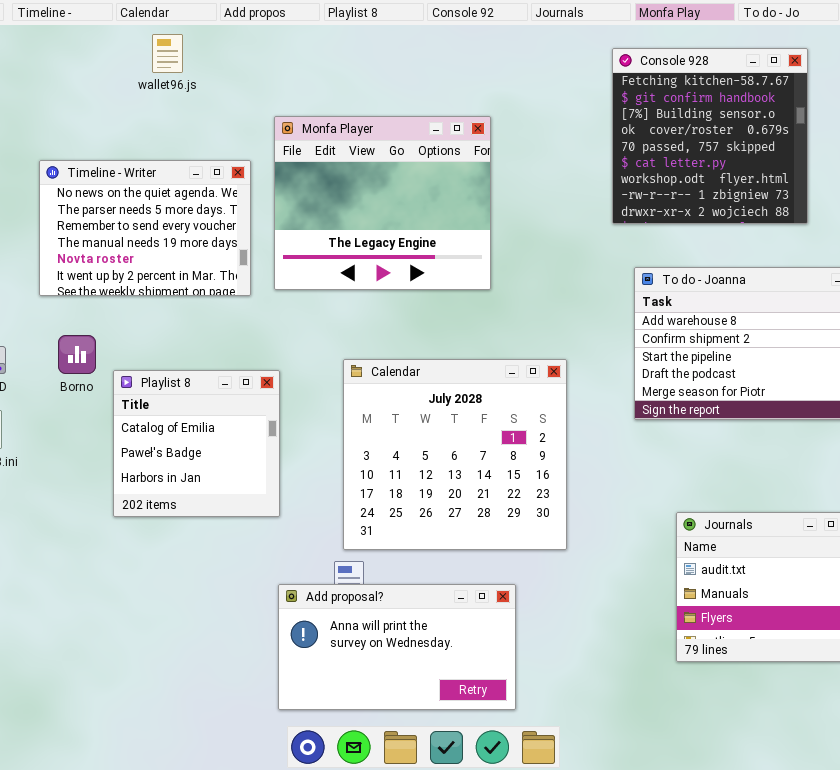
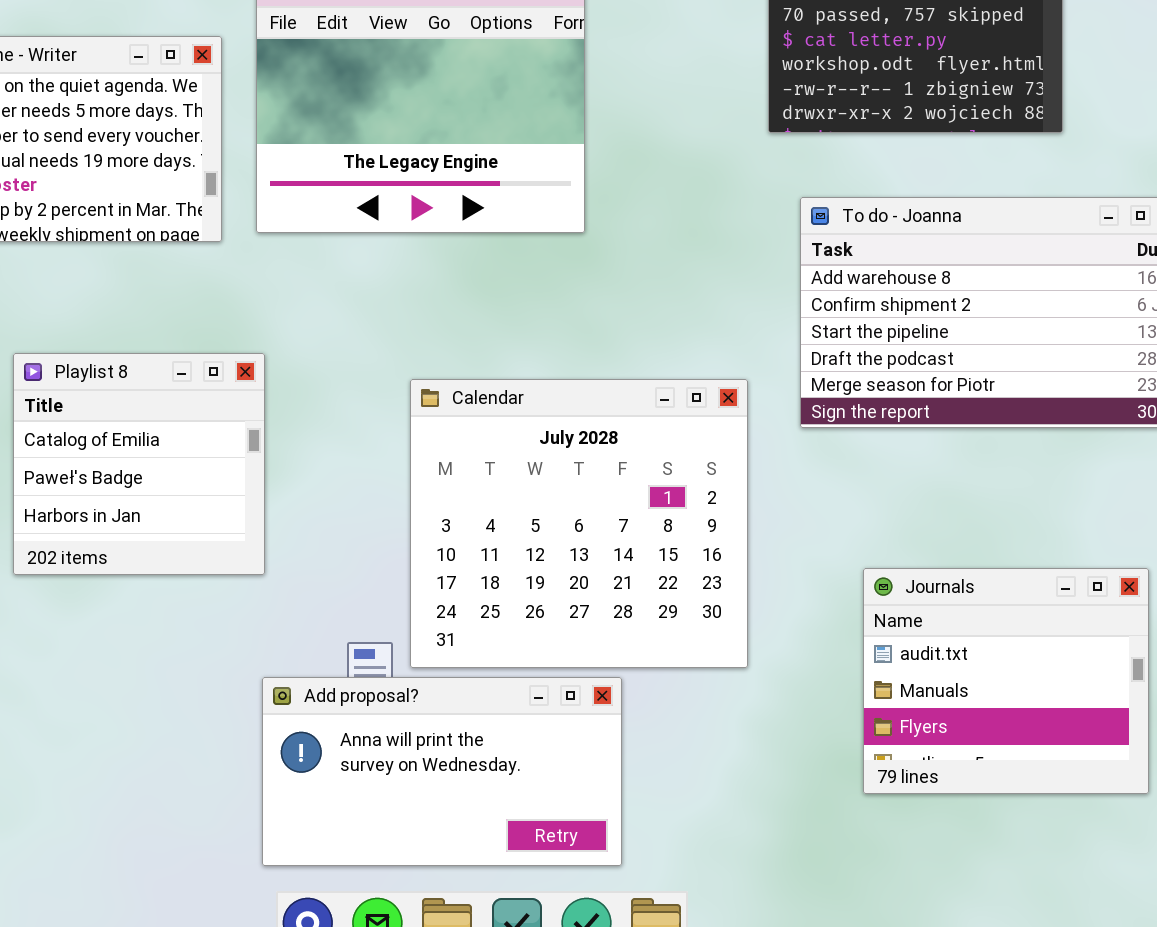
Calendar: [343,359,567,550] -> [410,379,748,668], moved

